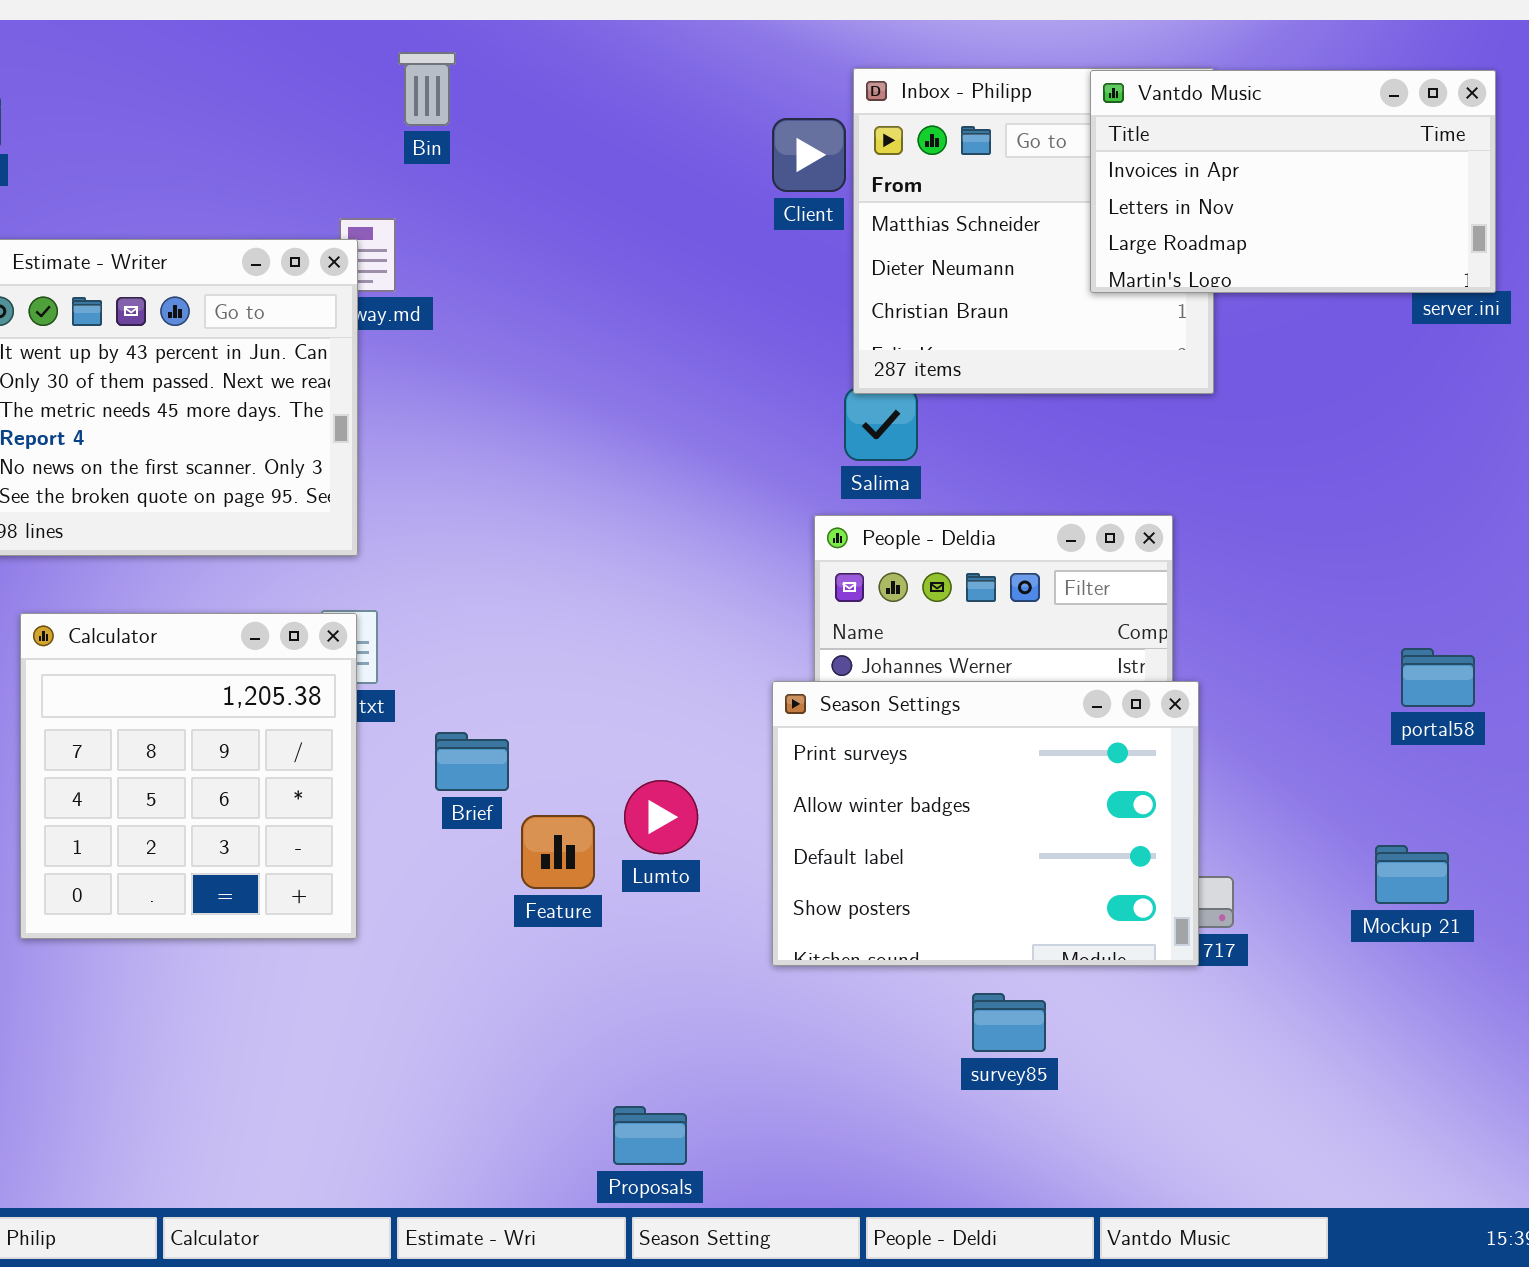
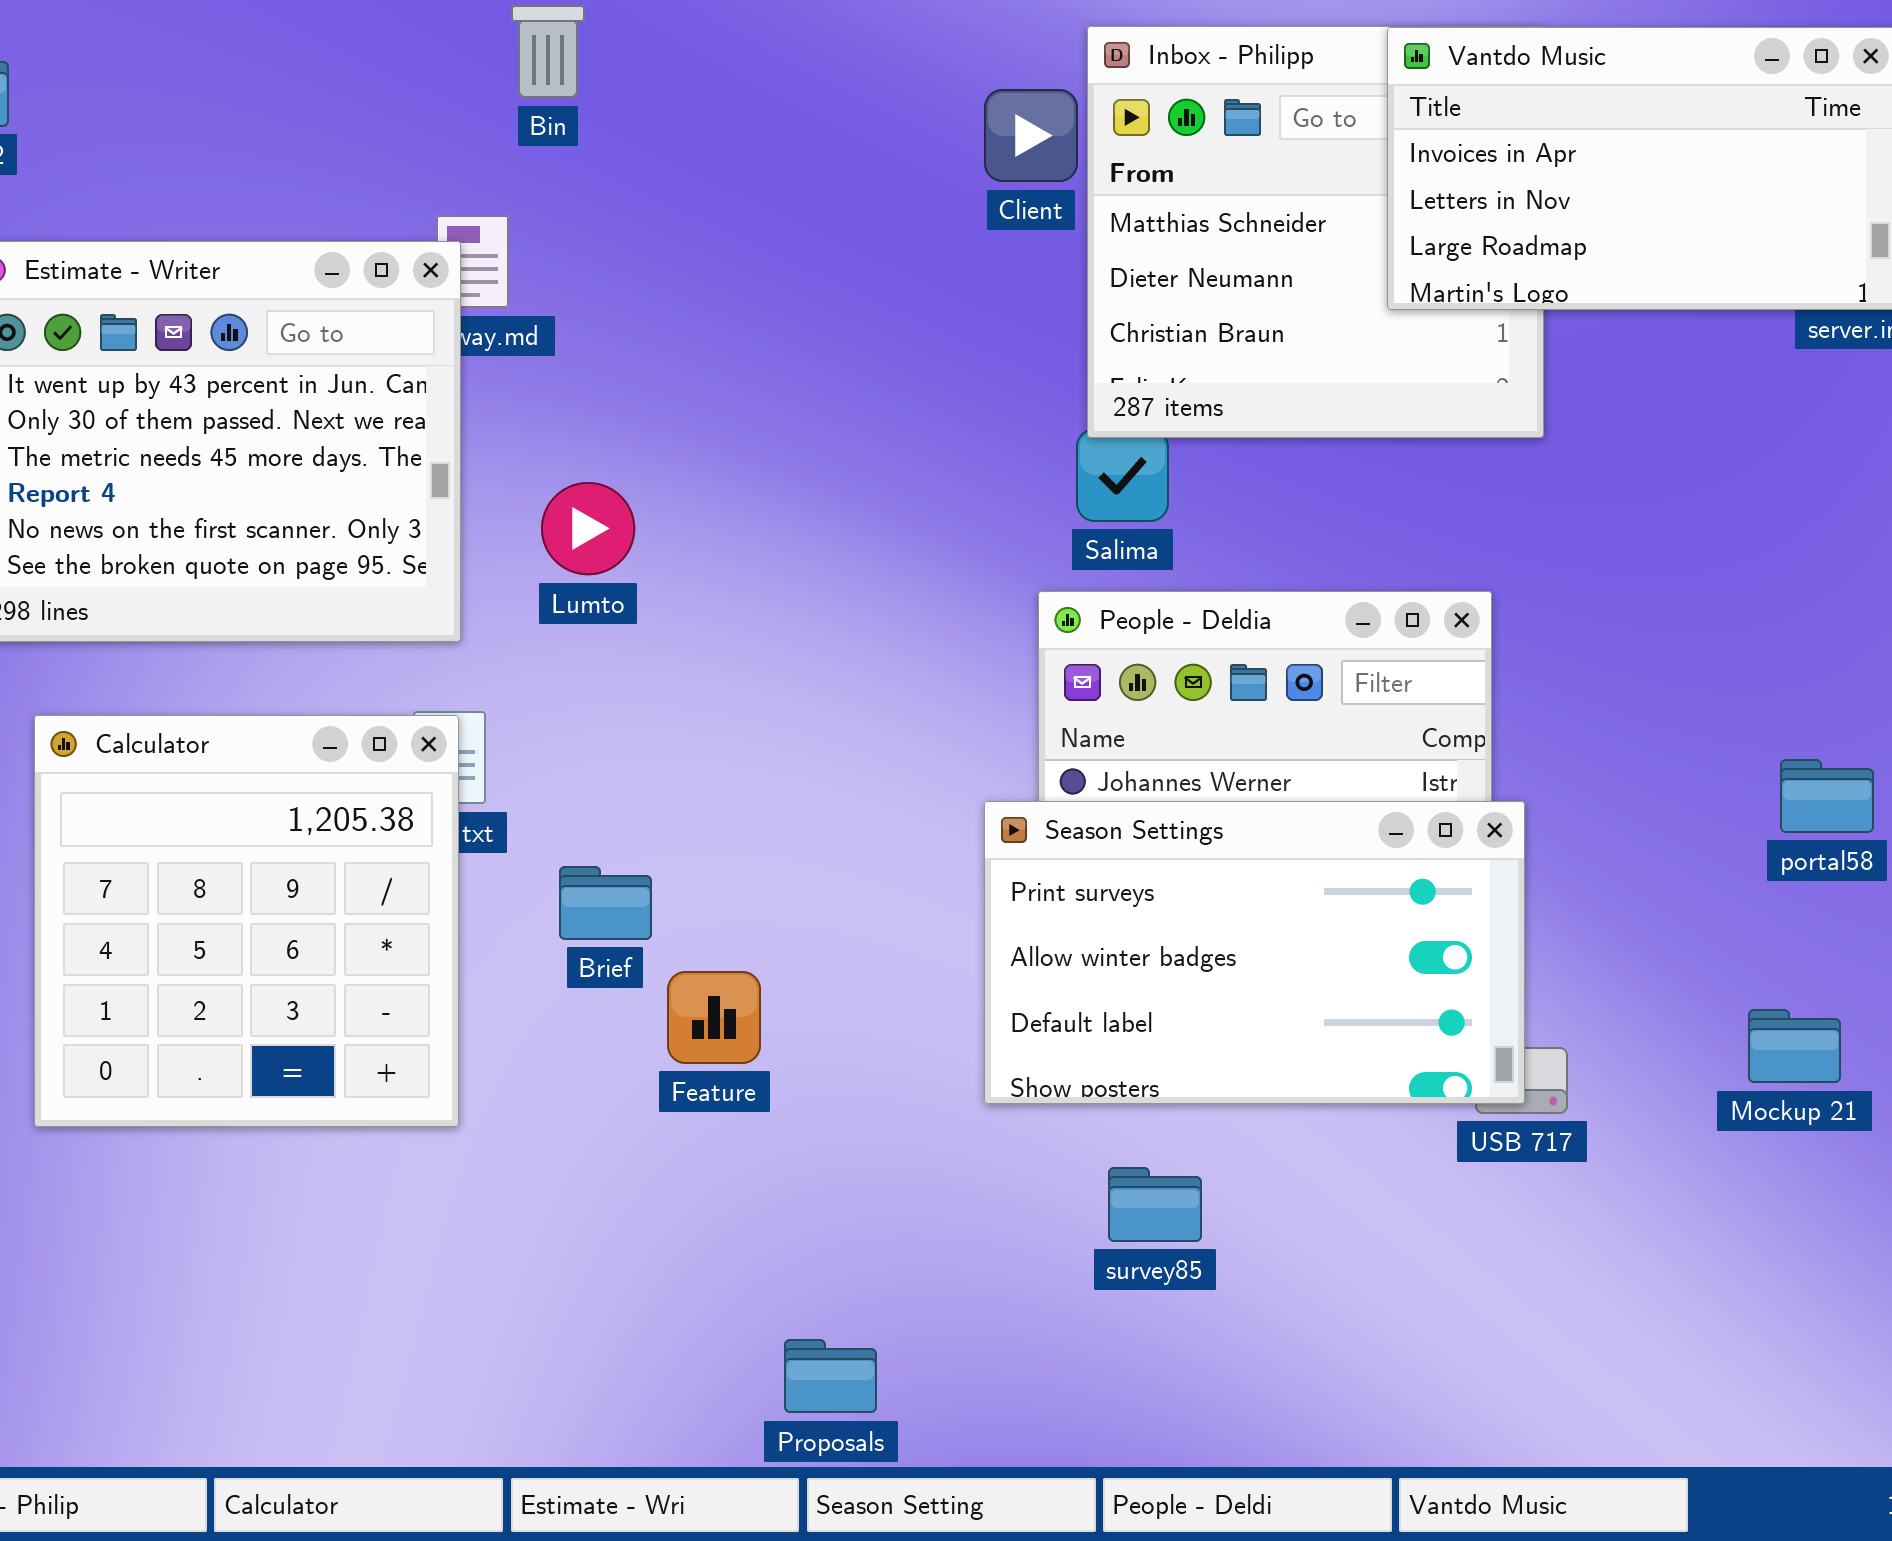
Season Settings: [772,681,1199,966] -> [984,801,1525,1104], resized
Lumto: [624,780,698,854] -> [541,482,635,575], moved
survey85: [972,993,1046,1052] -> [1108,1167,1202,1242], moved

